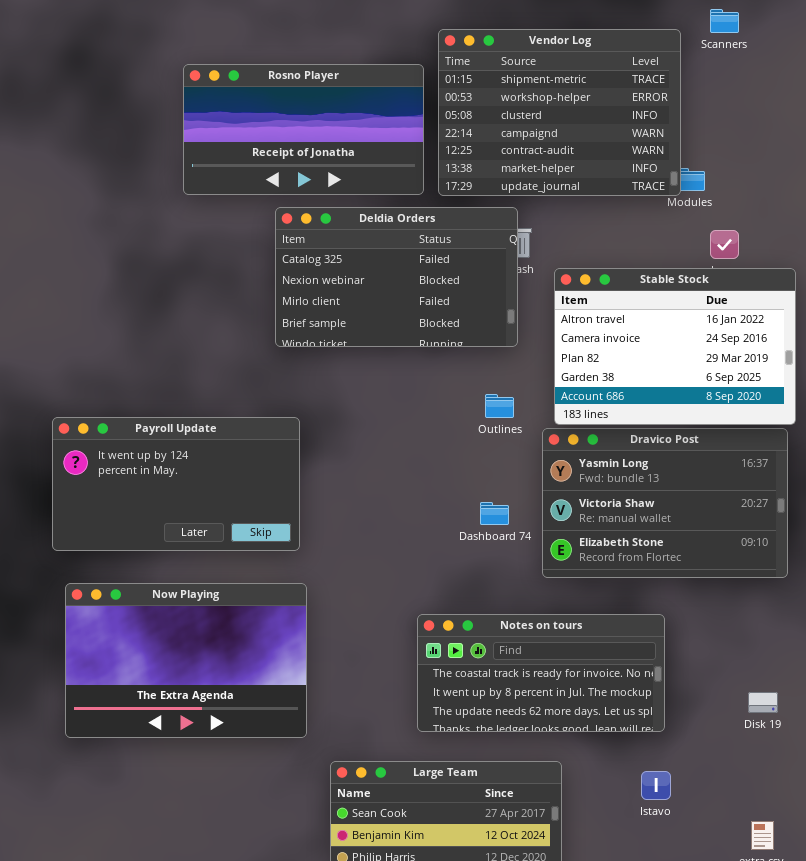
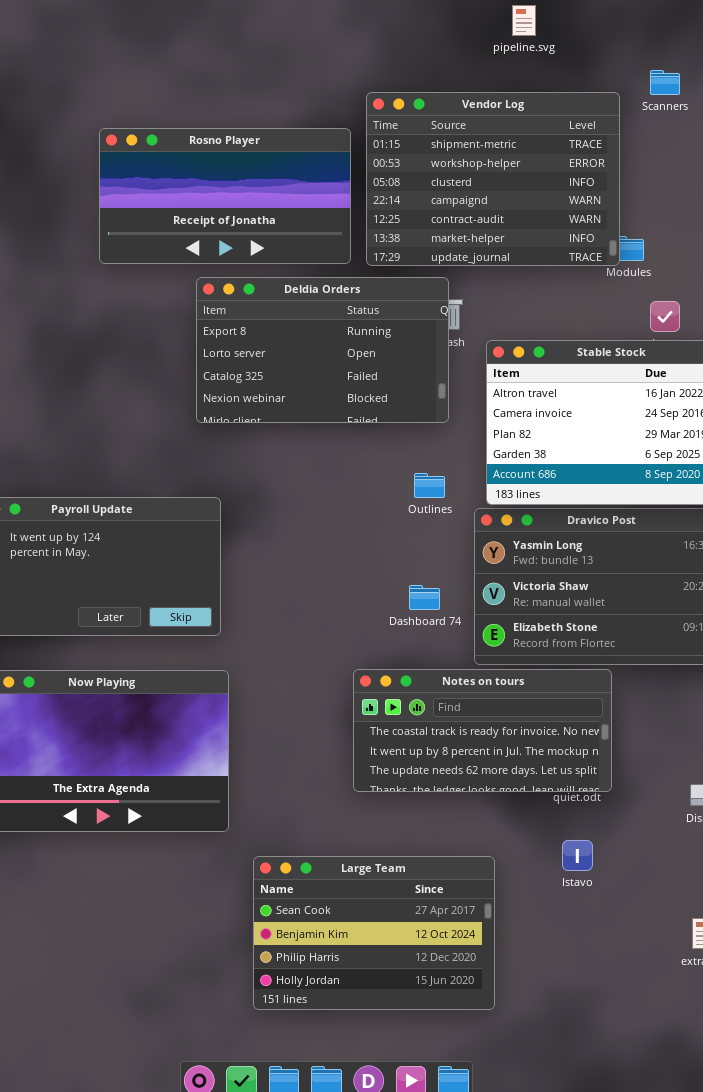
Deldia Orders: [275,207,518,347] -> [196,277,449,423], scrolled up 2 rows
Notes on tours: [417,614,665,732] -> [353,669,612,792], moved
Istavo: [641,771,671,800] -> [562,840,593,871], moved

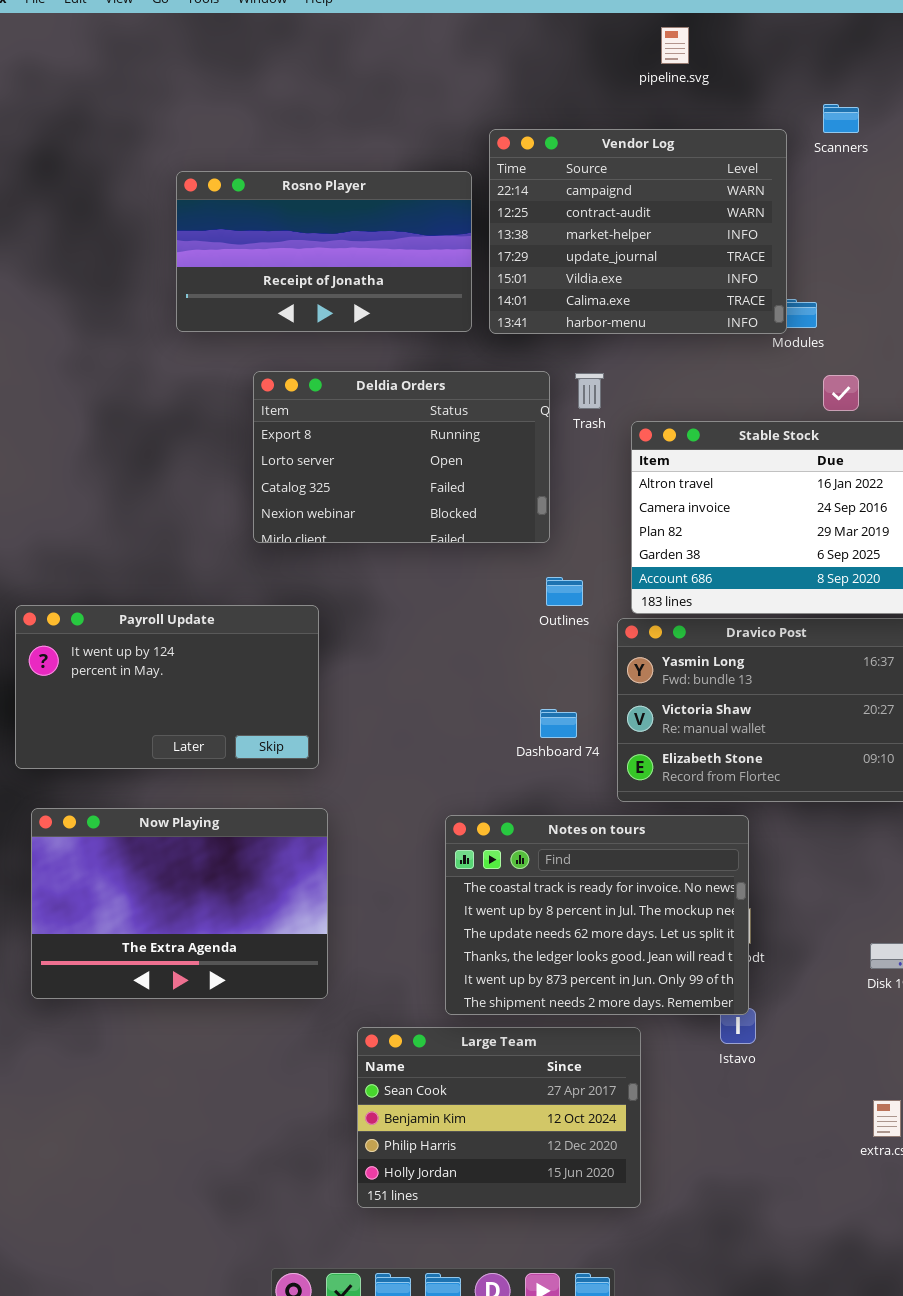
Vendor Log: [366,92,620,266] -> [489,129,787,334], scrolled down 3 rows
Deldia Orders: [196,277,449,423] -> [253,371,550,543], moved
Notes on tours: [353,669,612,792] -> [445,815,749,1015], moved, resized

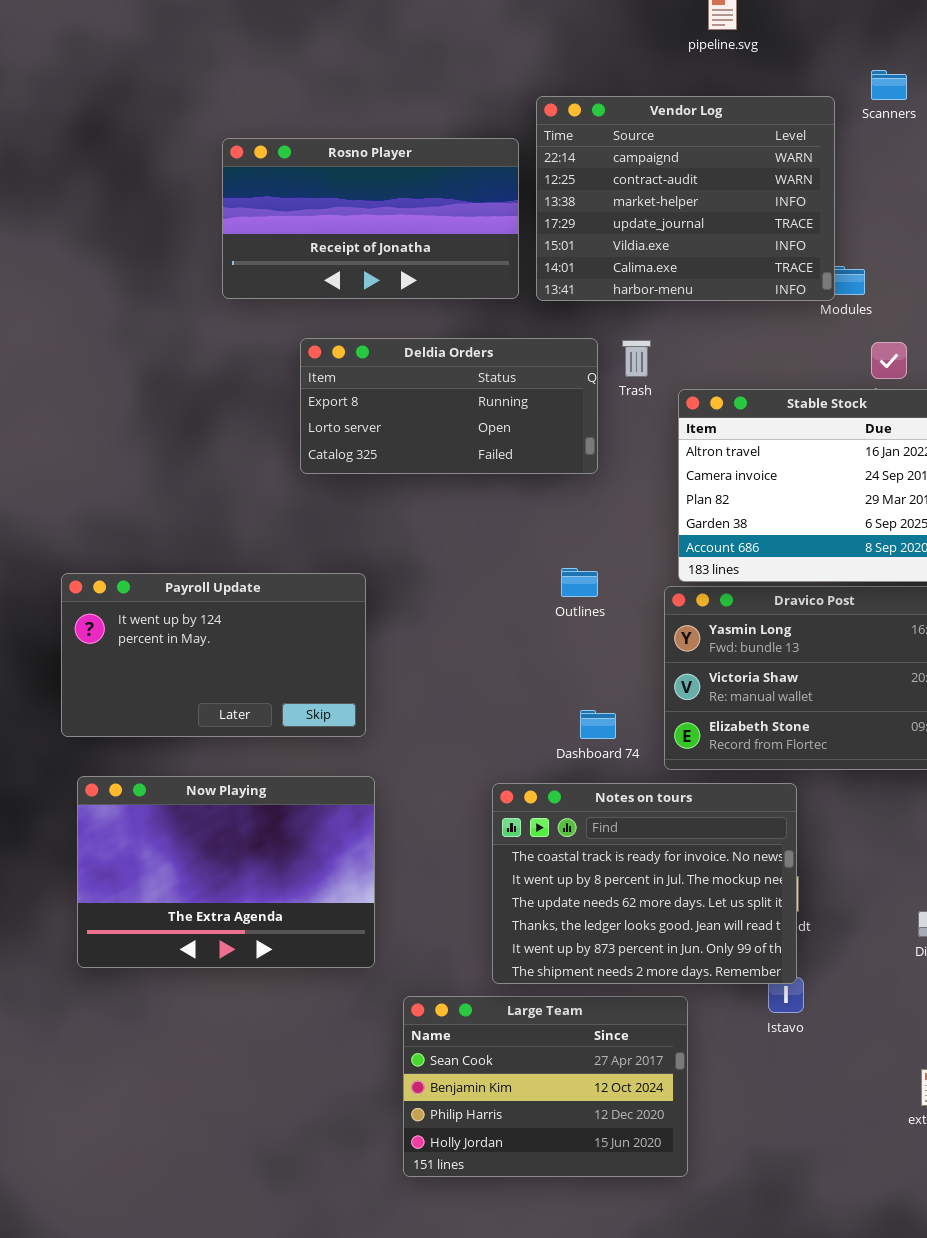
Deldia Orders: [253,371,550,543] -> [300,338,598,474], resized
Outlines: [546,577,583,606] -> [561,568,598,597], moved
Dashboard 74: [540,709,577,738] -> [580,710,616,739], moved

